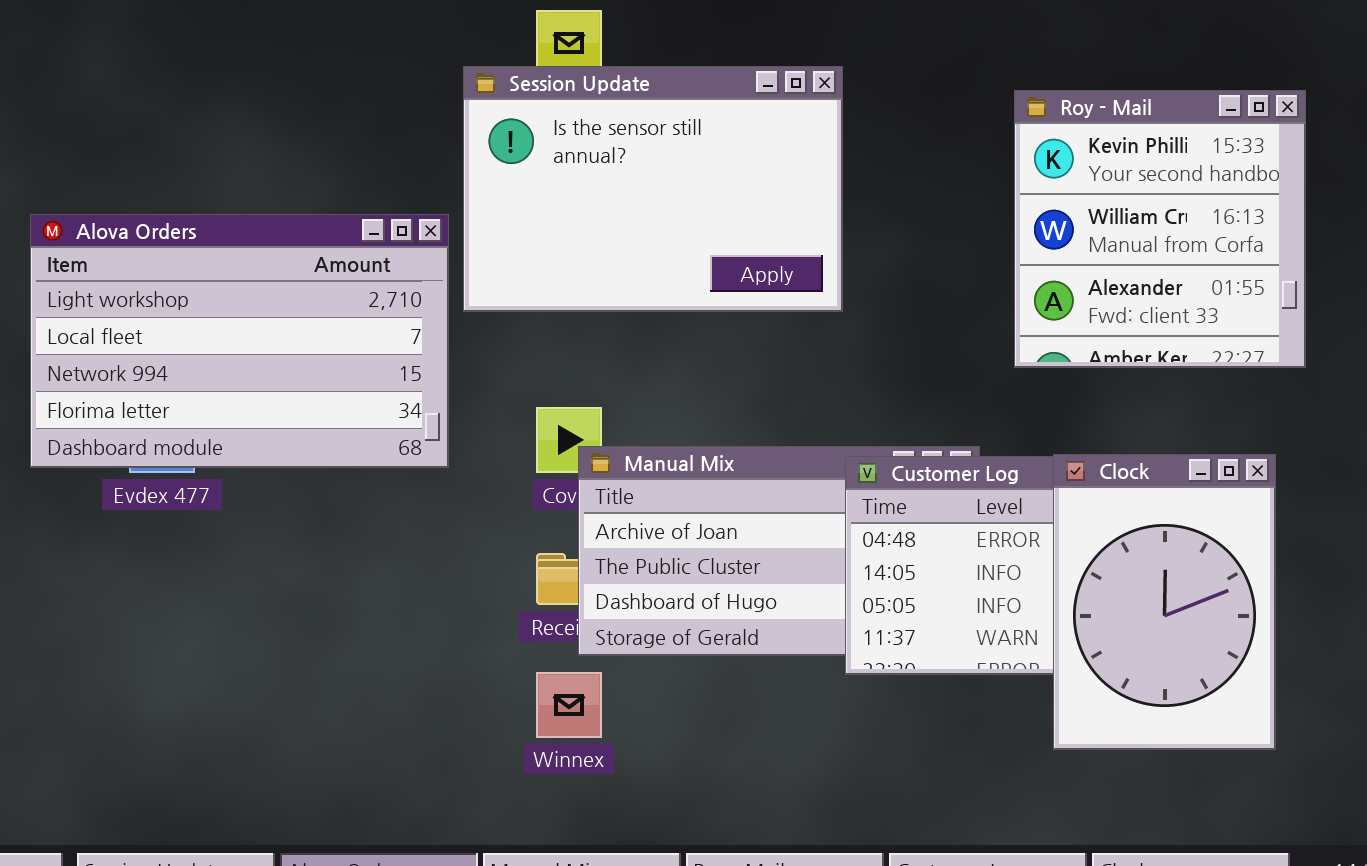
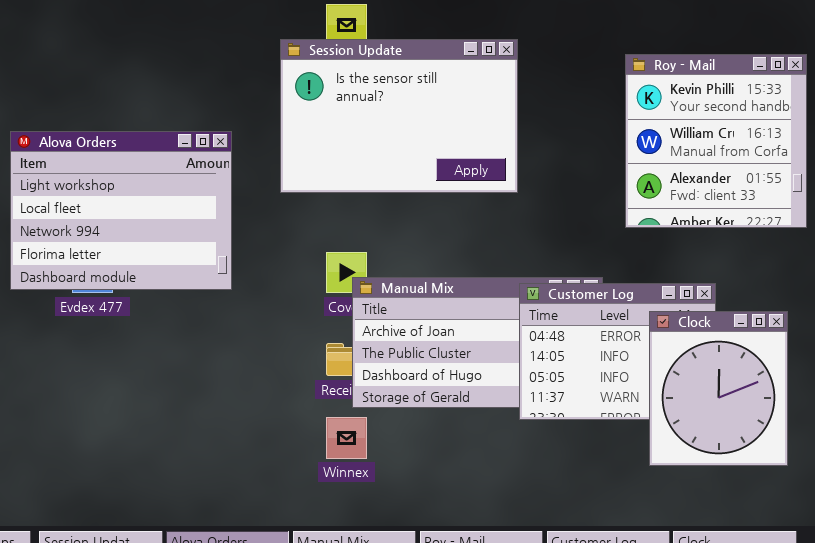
Alova Orders: [30,214,449,468] -> [10,131,232,290], resized
Clock: [1053,454,1276,750] -> [649,311,788,466], resized

